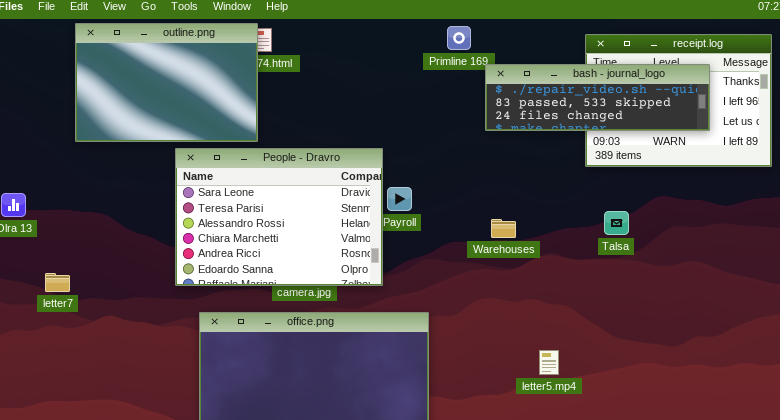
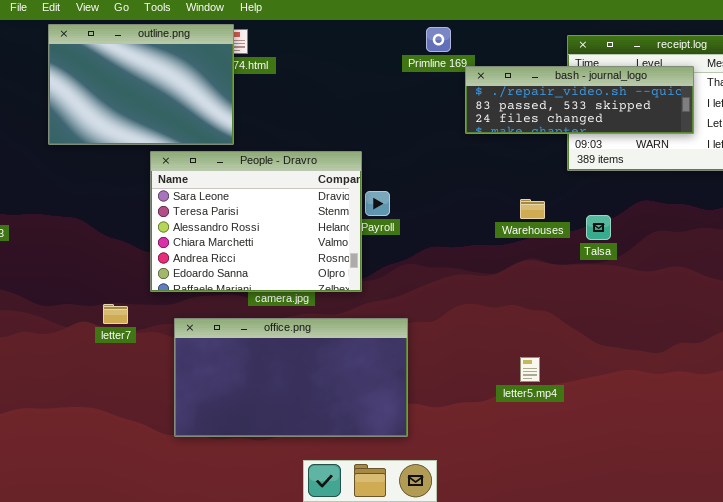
Warehouses: [491,219,516,238] -> [520,199,545,219], moved
letter7: [45,273,70,292] -> [103,304,128,324], moved

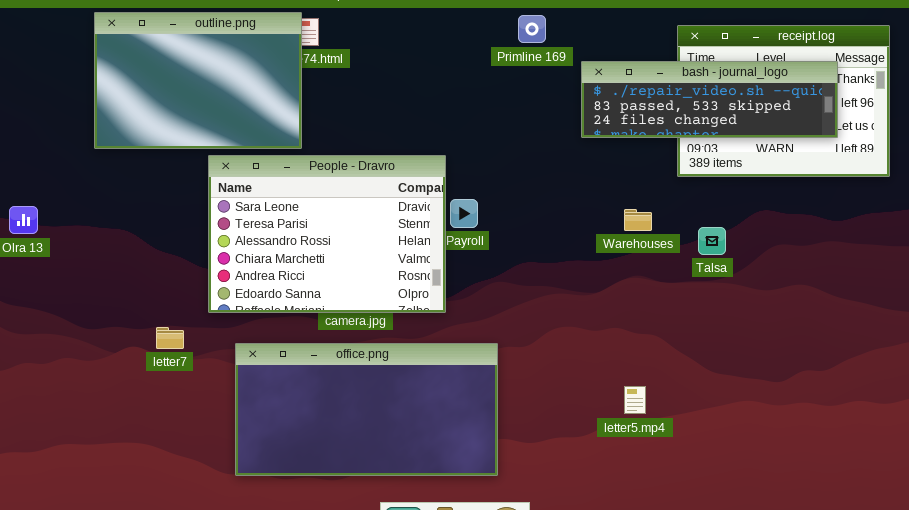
bash - journal_logo: [465,66,694,134] -> [581,61,838,138], moved

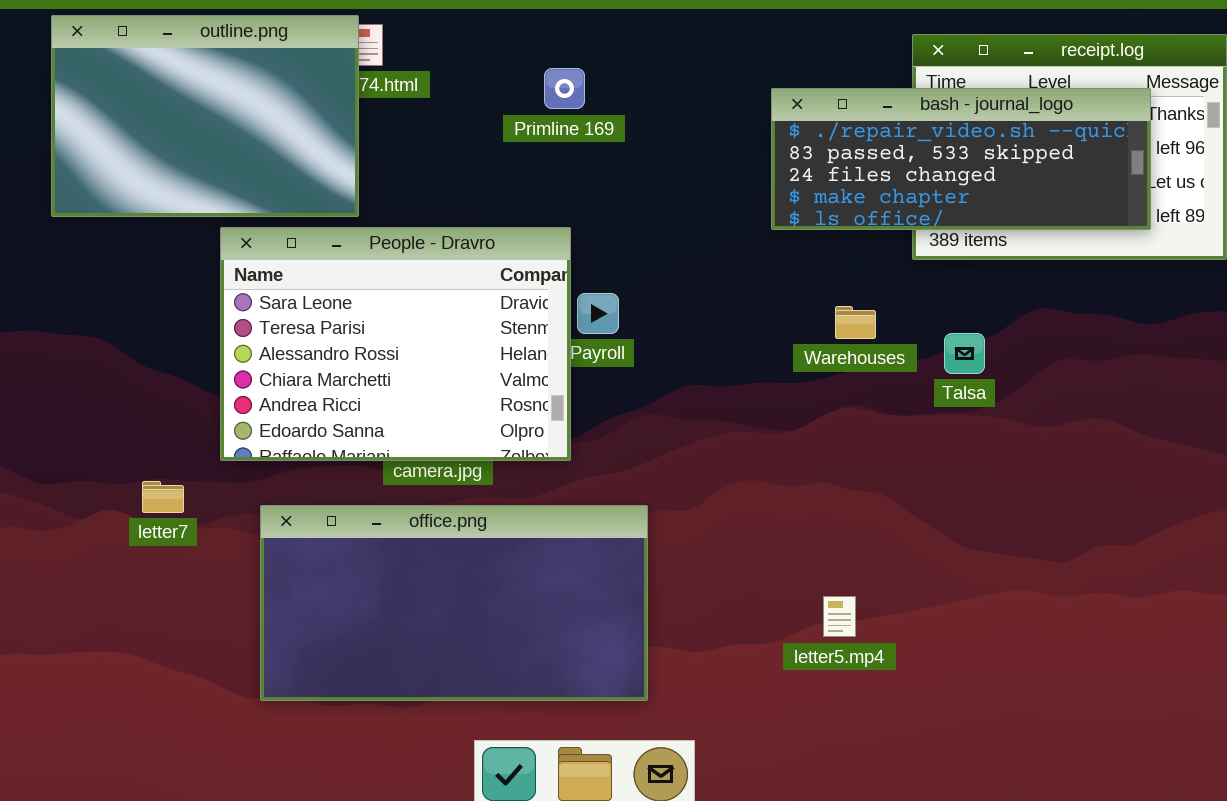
Primline 169: [518,15,546,43] -> [544,68,585,109], moved
bash - journal_logo: [581,61,838,138] -> [771,88,1151,230], resized
letter5.mp4: [624,386,646,414] -> [823,596,856,637], moved

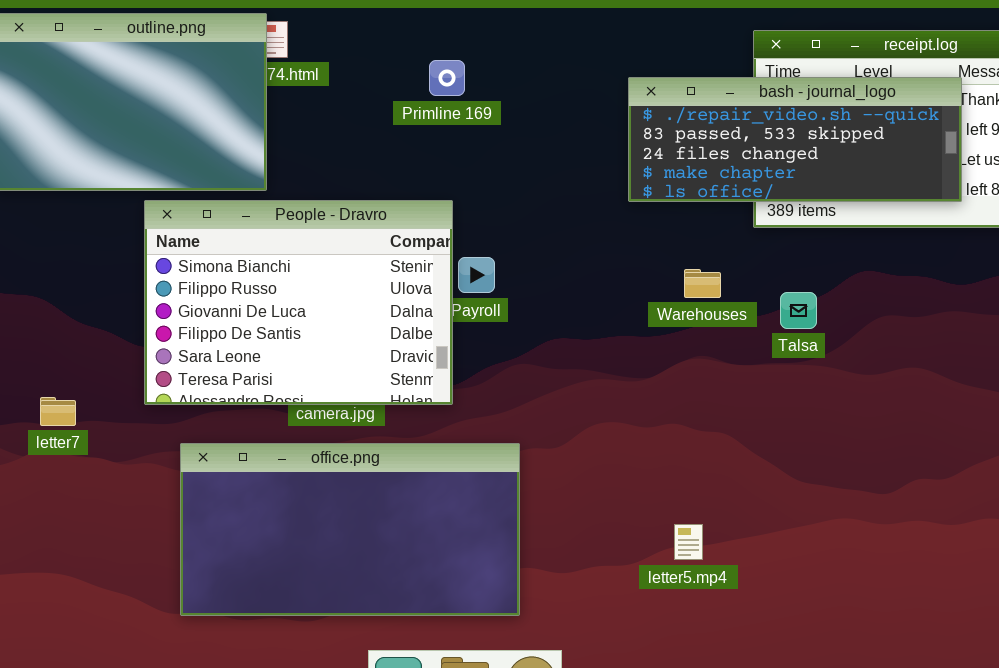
People - Dravro: [220,227,571,461] -> [144,200,453,405], scrolled up 4 rows
letter7: [142,481,184,513] -> [40,397,76,426], moved

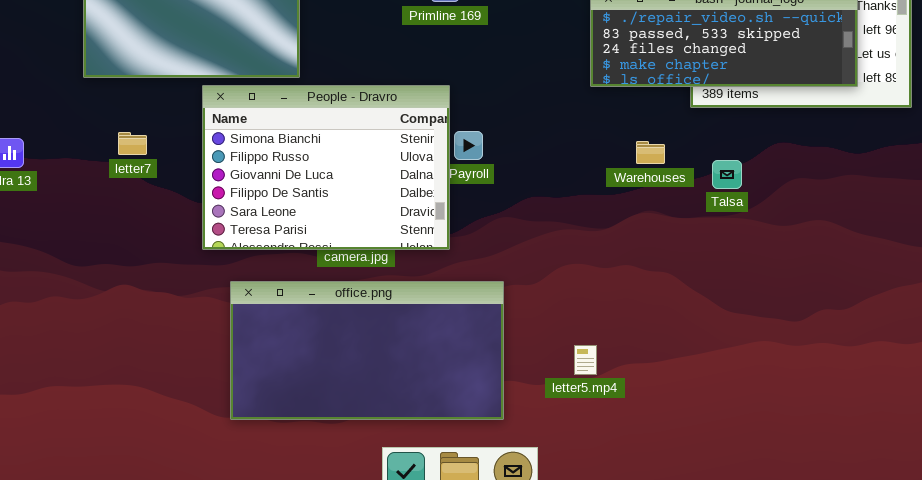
letter7: [40,397,76,426] -> [118,132,147,155], moved
letter5.mp4: [674,524,703,560] -> [574,345,597,375], moved

